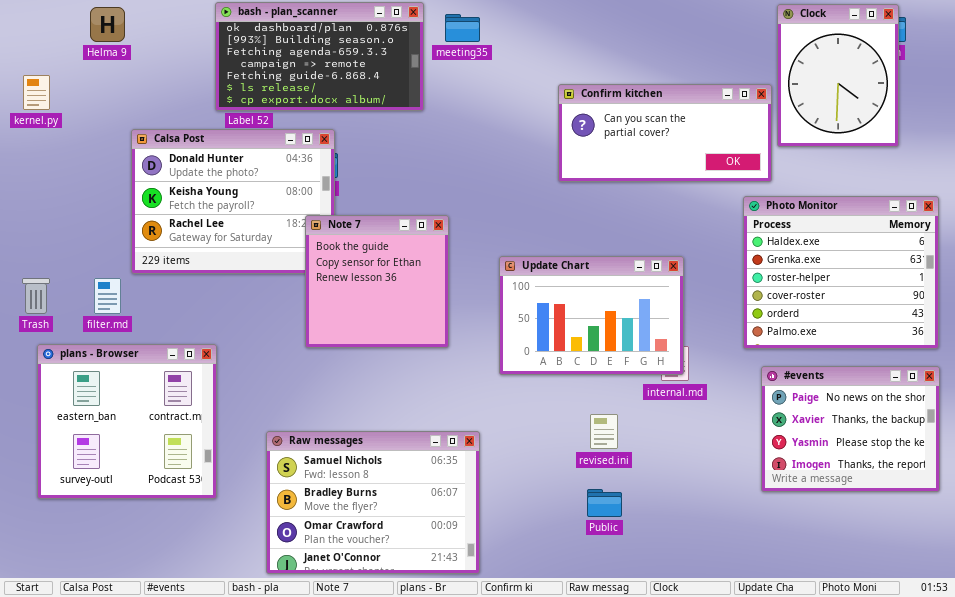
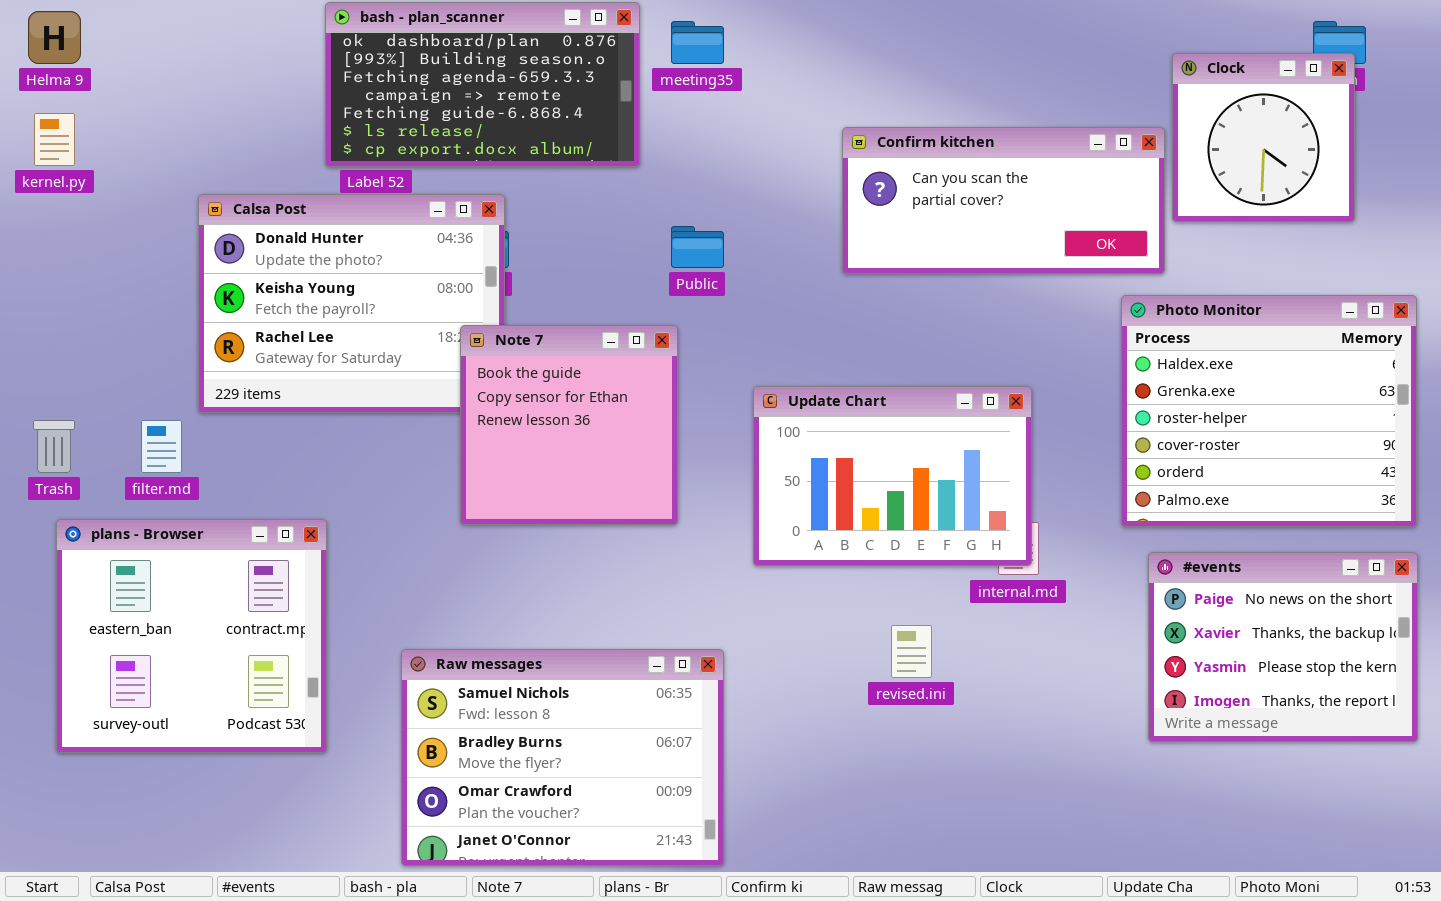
Clock: [777,4,899,147] -> [1172,53,1355,222], resized
Helma 9: [90,7,125,42] -> [28,11,81,64], moved
Public: [587,489,622,517] -> [671,226,724,268], moved

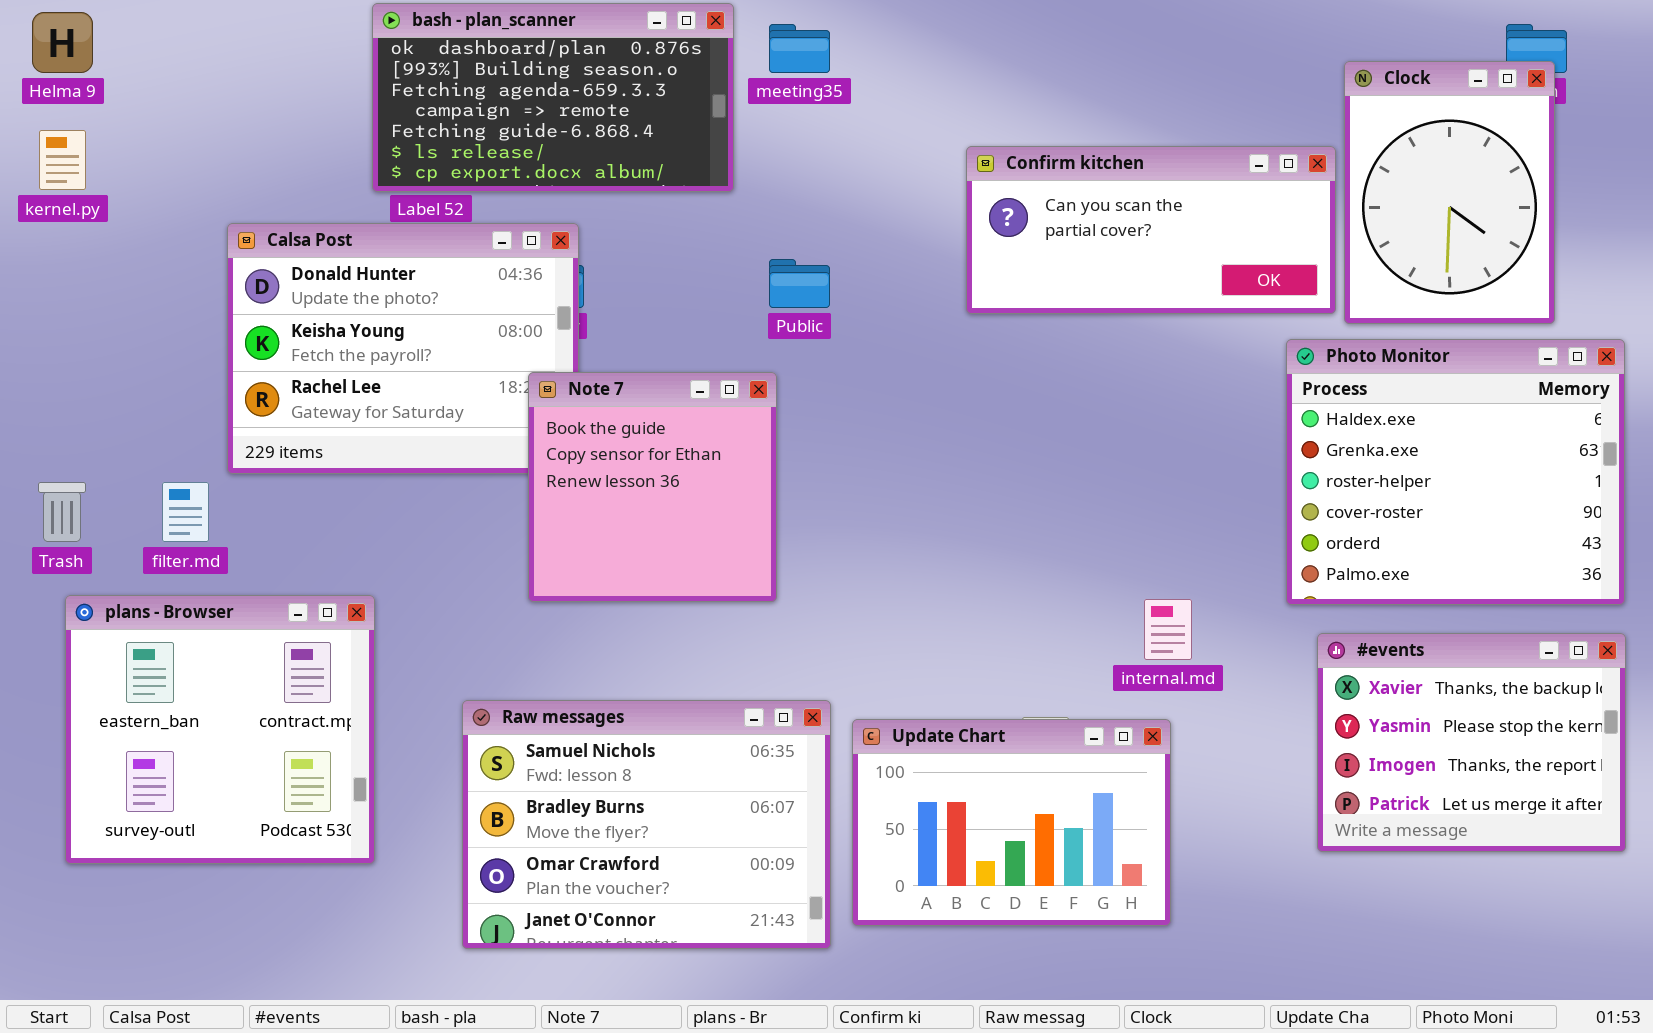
Clock: [1172,53,1355,222] -> [1344,61,1555,324], resized
Update Chart: [753,386,1032,566] -> [852,719,1171,926], moved
#events: [1148,552,1418,742] -> [1317,633,1626,852], scrolled down 1 row
Raw messages: [401,649,724,866] -> [462,700,831,949], moved

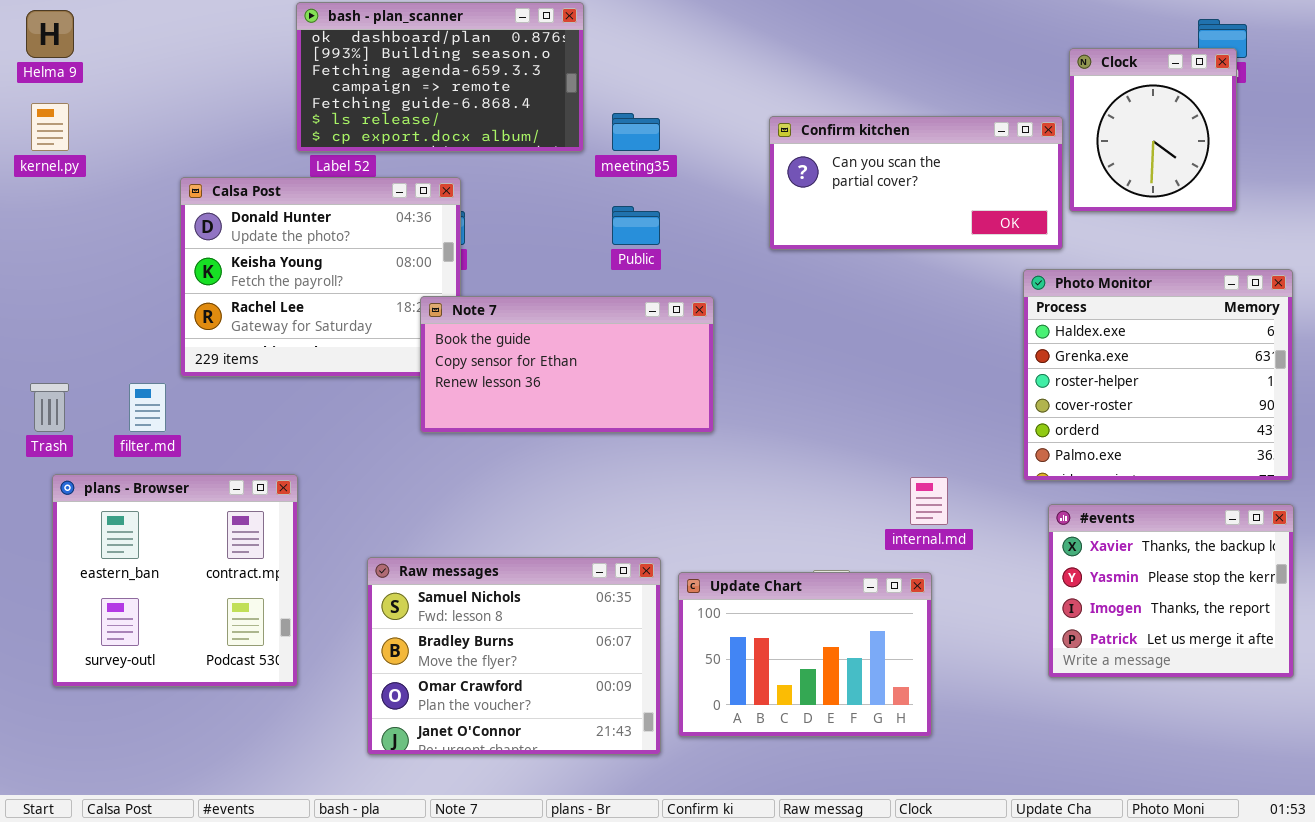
meeting35: [769,24,830,73] -> [612,113,660,151], moved
Clock: [1344,61,1555,324] -> [1069,48,1237,212], resized
Note 7: [528,372,777,602] -> [420,296,714,433], resized

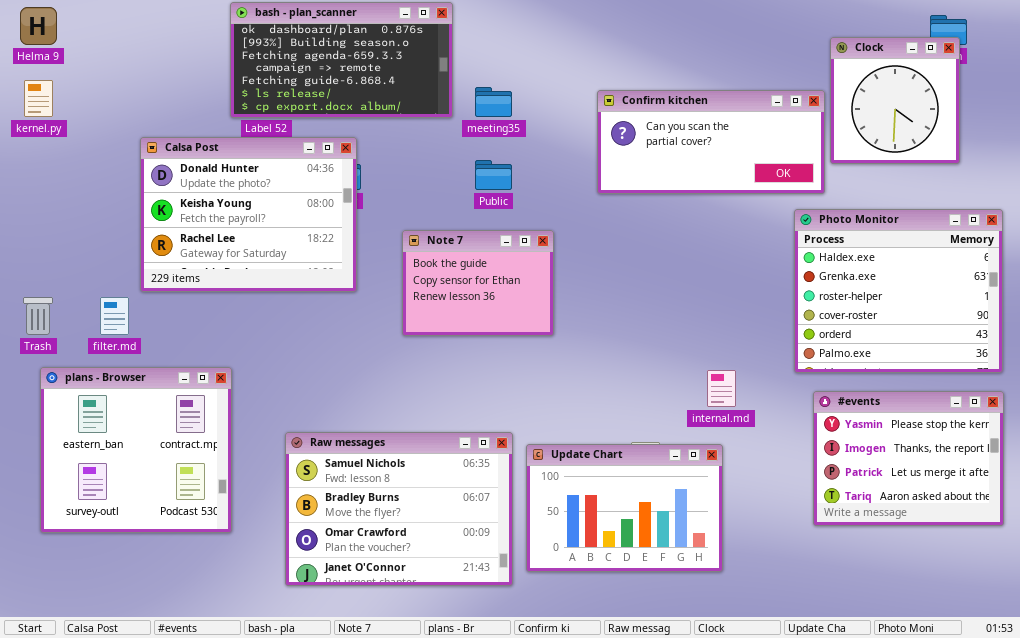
Note 7: [420,296,714,433] -> [402,230,554,336], resized
#events: [1048,504,1294,678] -> [813,391,1004,526], scrolled down 1 row

